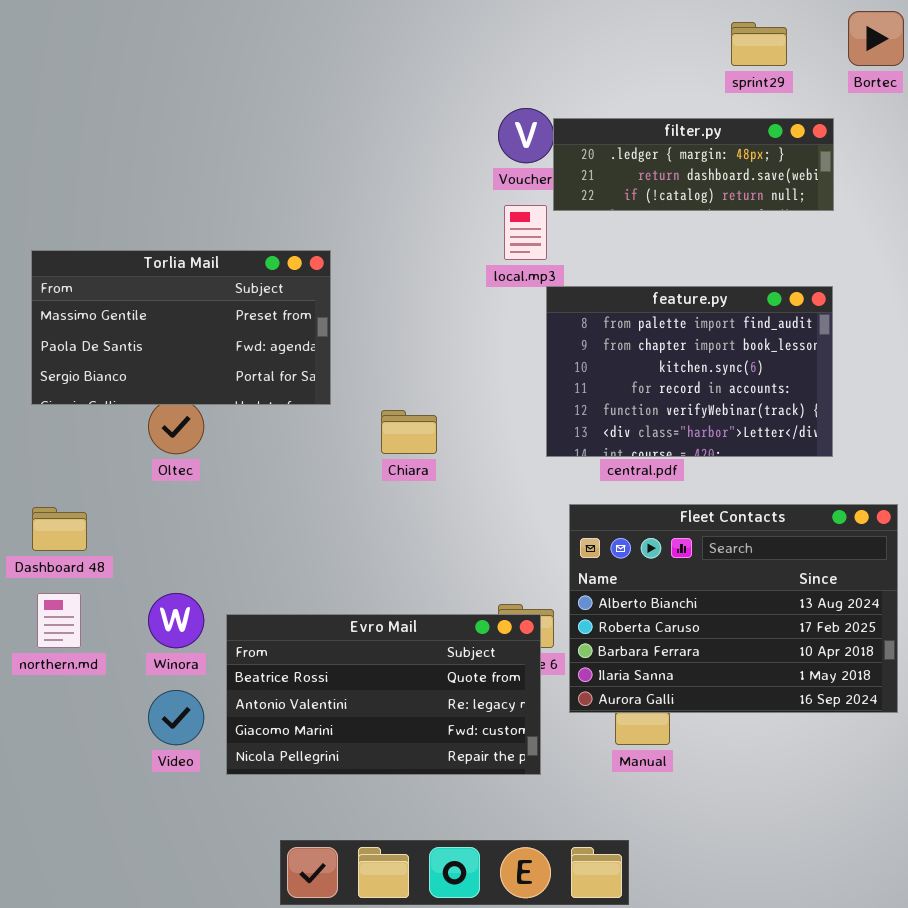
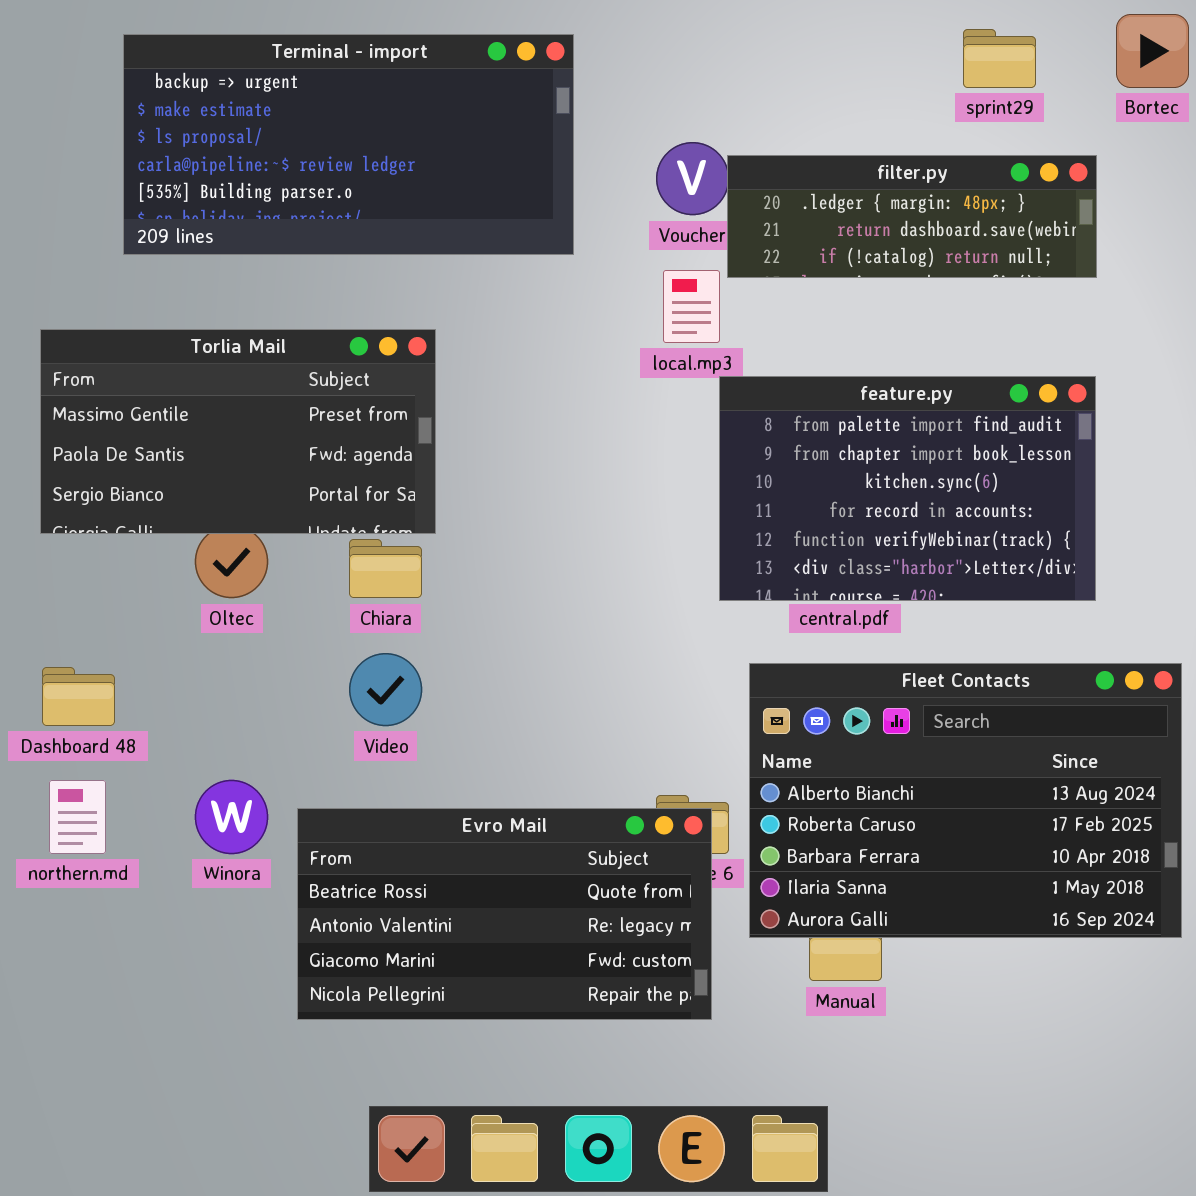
Terminal - import: none -> [123,34,574,255], opened
Chiara: [381,410,437,454] -> [349,539,422,598], moved
Video: [148,690,204,745] -> [349,653,422,726], moved

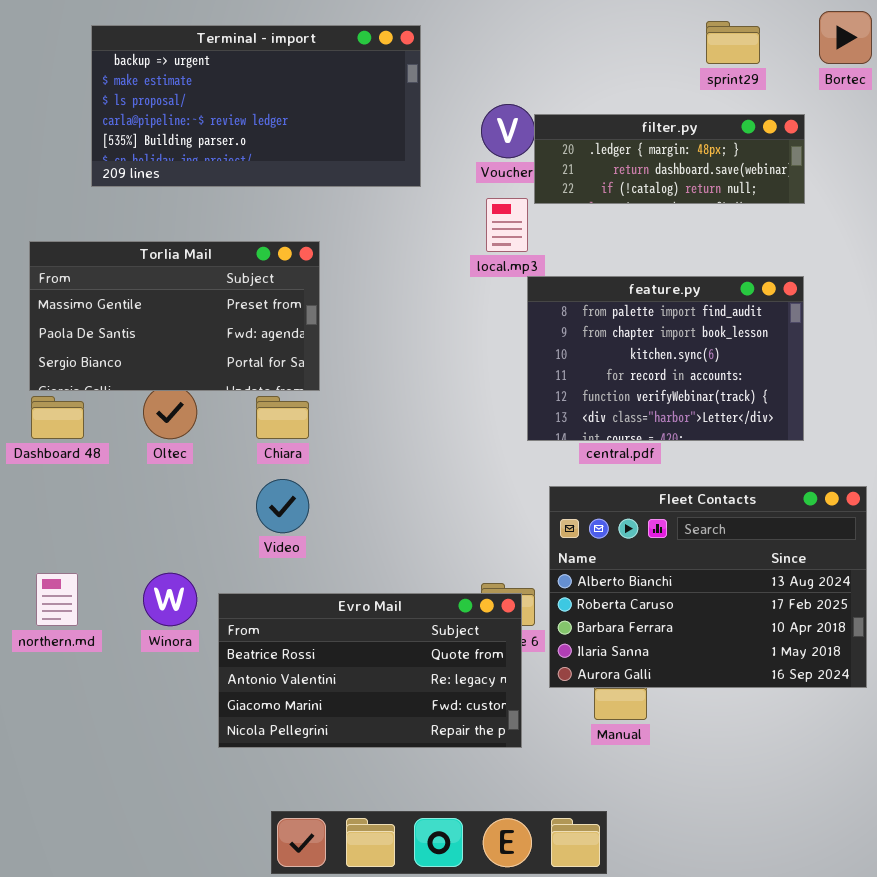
Dashboard 48: [42,667,115,726] -> [31,396,84,439], moved

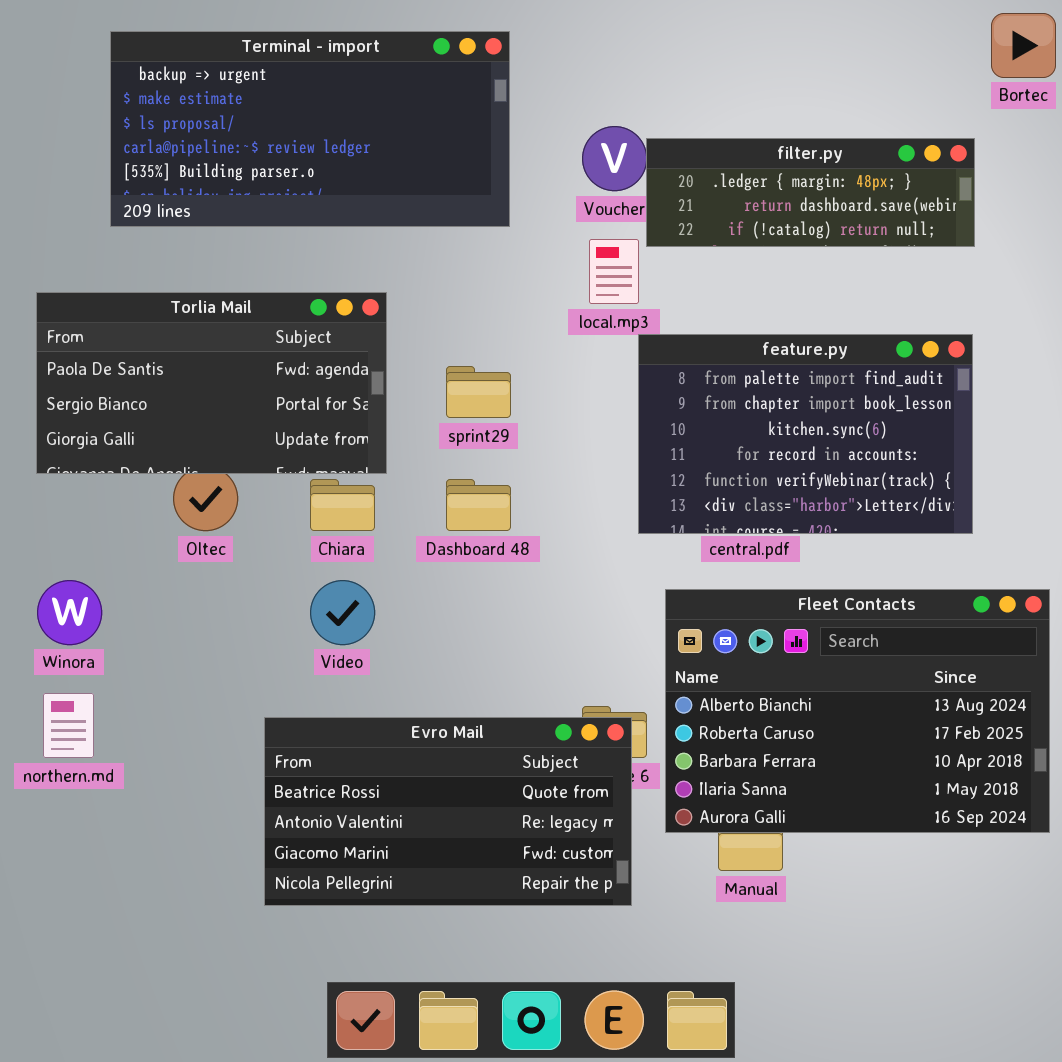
sprint29: [706,21,760,64] -> [446,366,511,418], moved
Torlia Mail: [29,241,320,391] -> [36,292,387,474], scrolled down 1 row
Dashboard 48: [31,396,84,439] -> [446,479,511,531], moved
Winora: [143,573,197,626] -> [37,580,102,645], moved

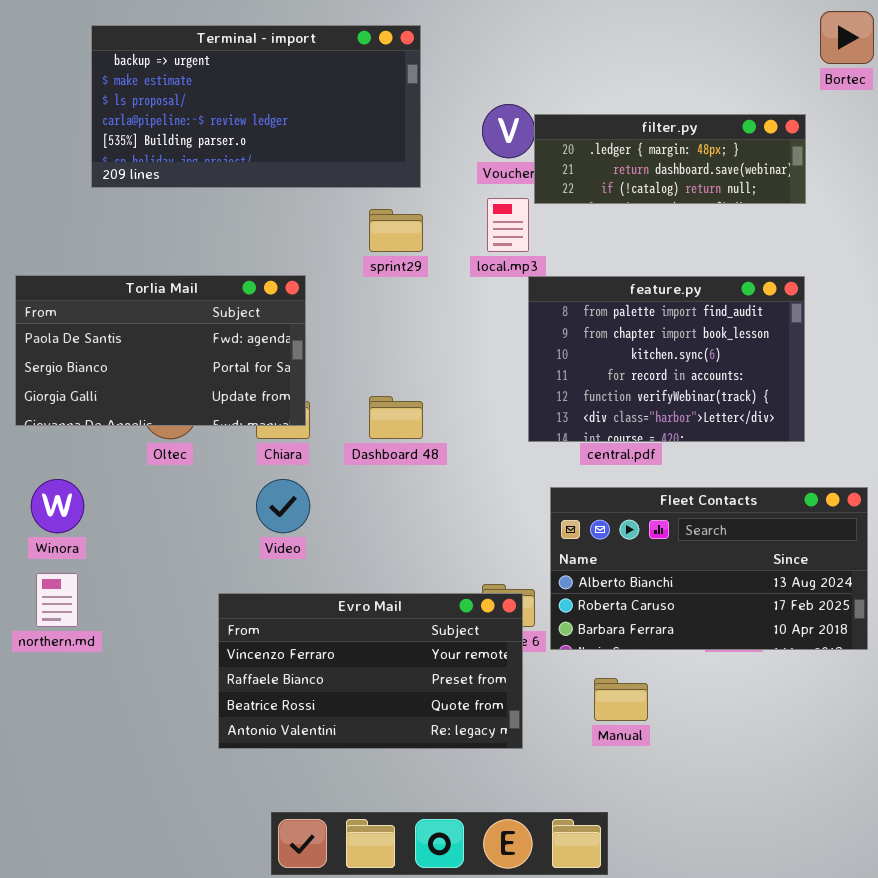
Torlia Mail: [36,292,387,474] -> [15,275,306,426], moved
sprint29: [446,366,511,418] -> [369,209,423,252], moved
Fleet Contacts: [665,589,1050,833] -> [550,487,868,650], resized
Evro Mail: [264,717,632,906] -> [218,593,523,749], scrolled up 2 rows

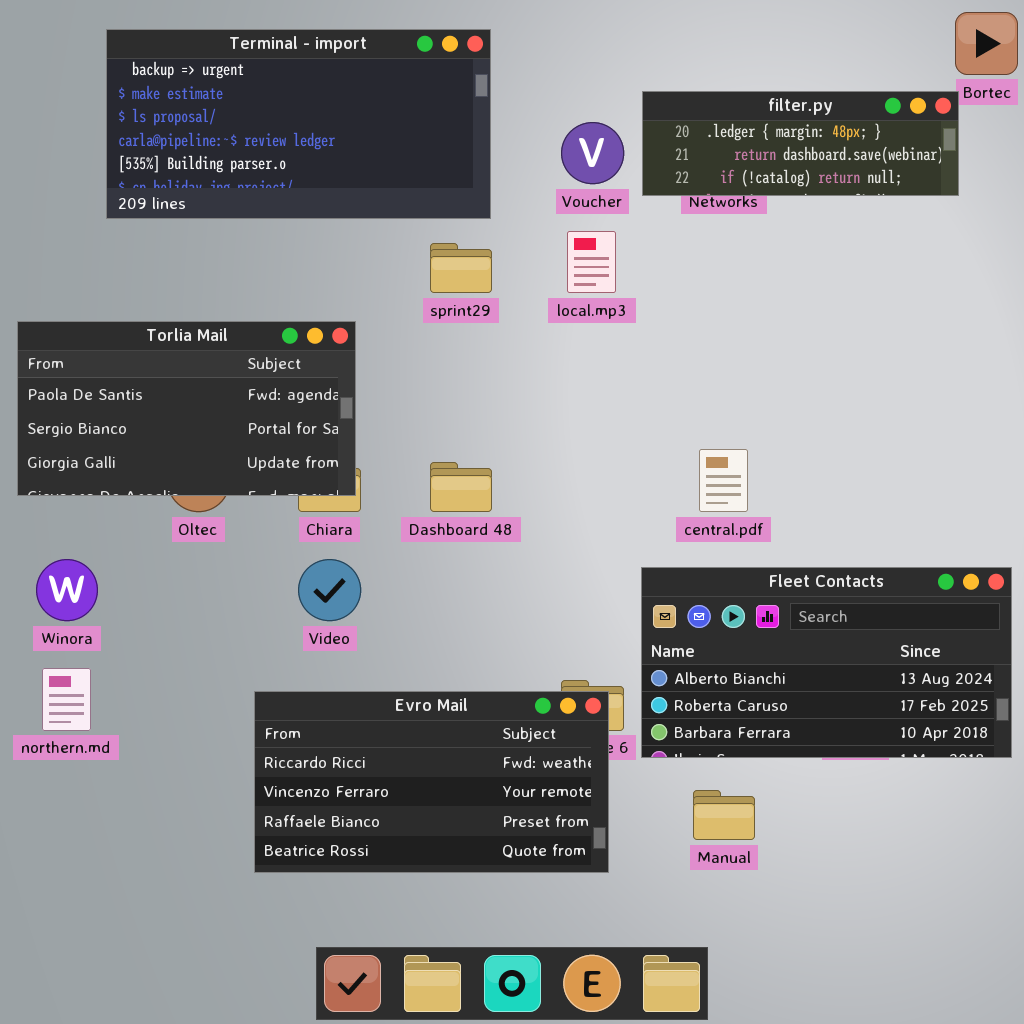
filter.py: [534,114,806,204] -> [642,91,959,196], moved
feature.py: [528,276,805,442] -> none, closed
Evro Mail: [218,593,523,749] -> [254,691,609,873], scrolled up 1 row

